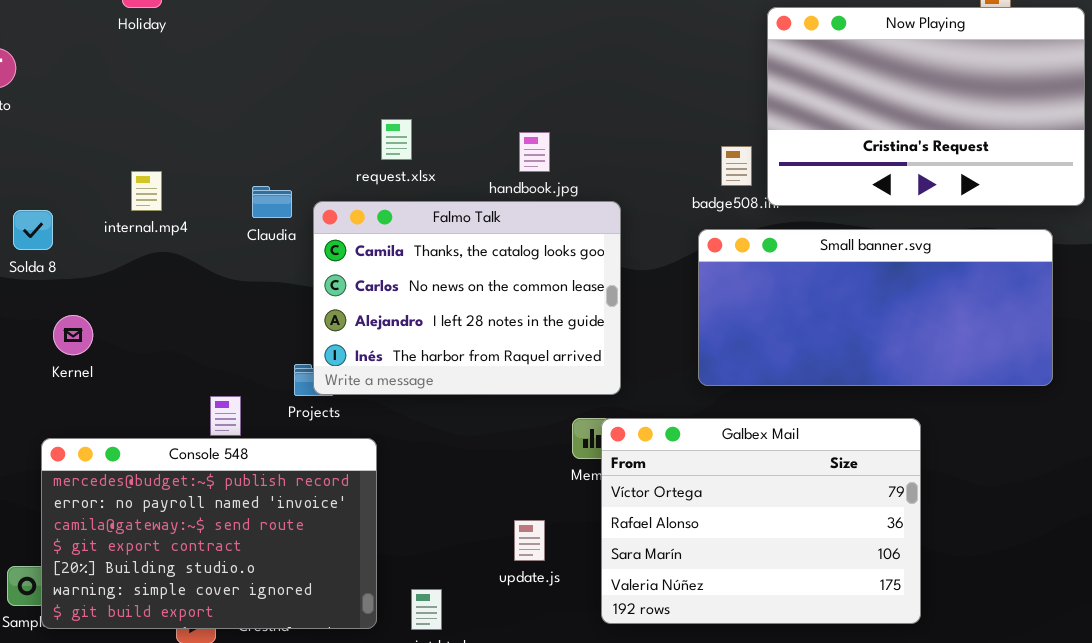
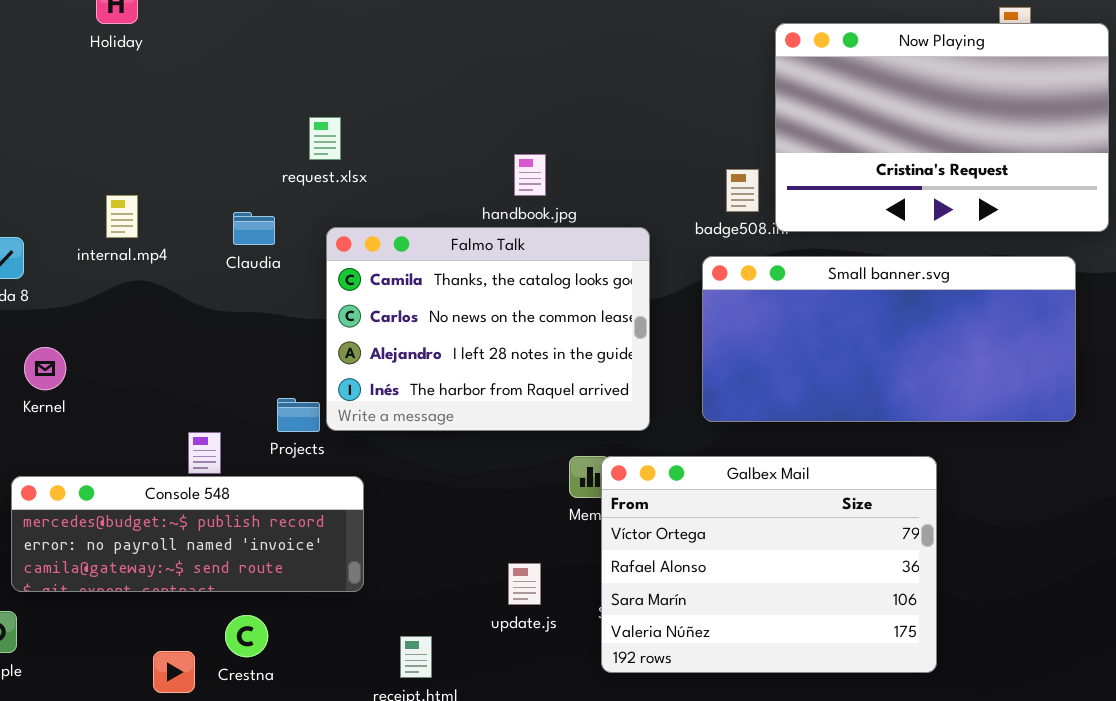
request.xlsx: [381,119,412,160] -> [309,117,341,160], moved
Falmo Talk: [313,201,621,395] -> [326,227,650,431], moved
Console 548: [41,438,377,629] -> [11,476,364,592], resized

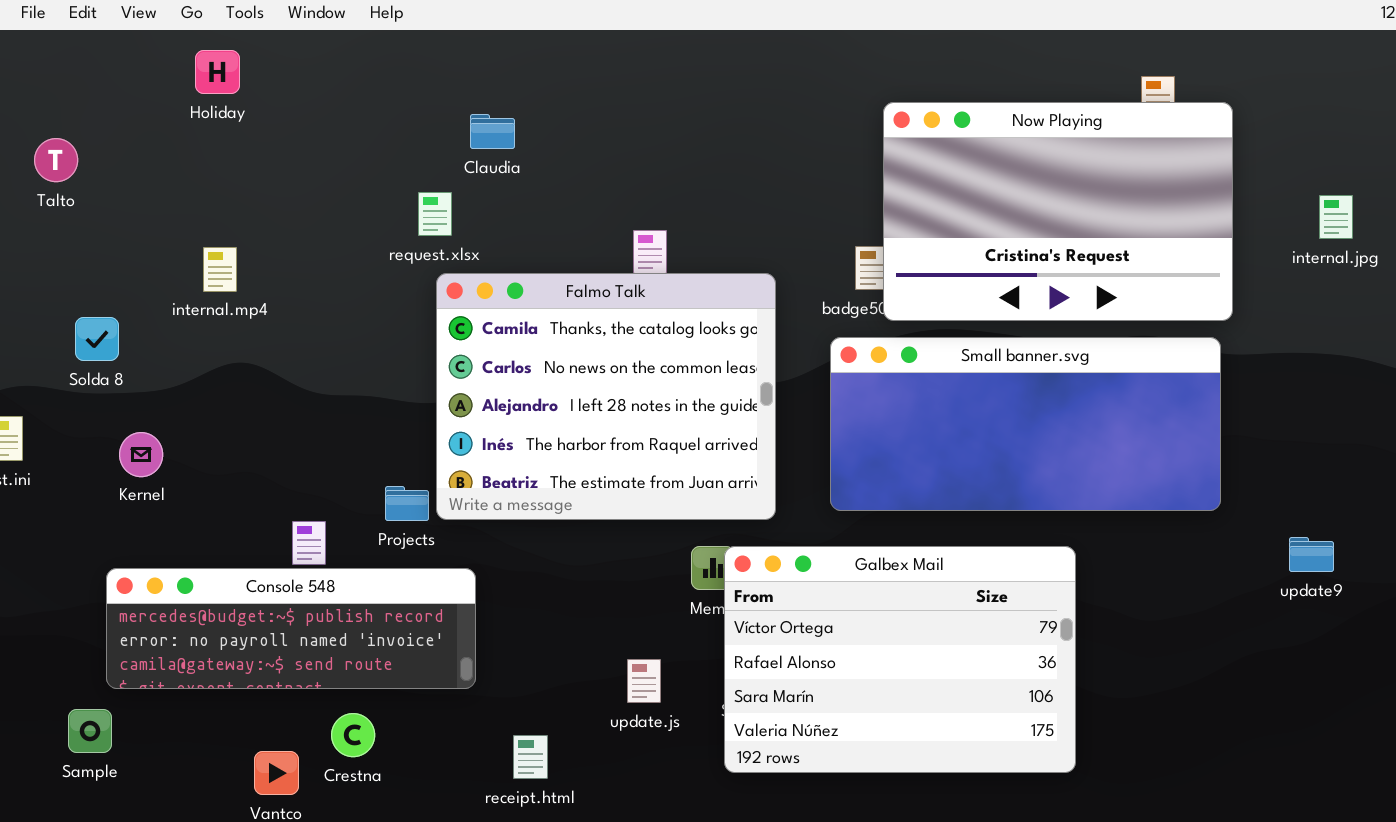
Now Playing: [775,23,1109,232] -> [883,102,1233,321], moved
internal.mp4: [106,195,138,238] -> [203,247,237,292], moved
Claudia: [233,212,275,245] -> [470,114,515,149], moved
Falmo Talk: [326,227,650,431] -> [436,273,776,520], resized

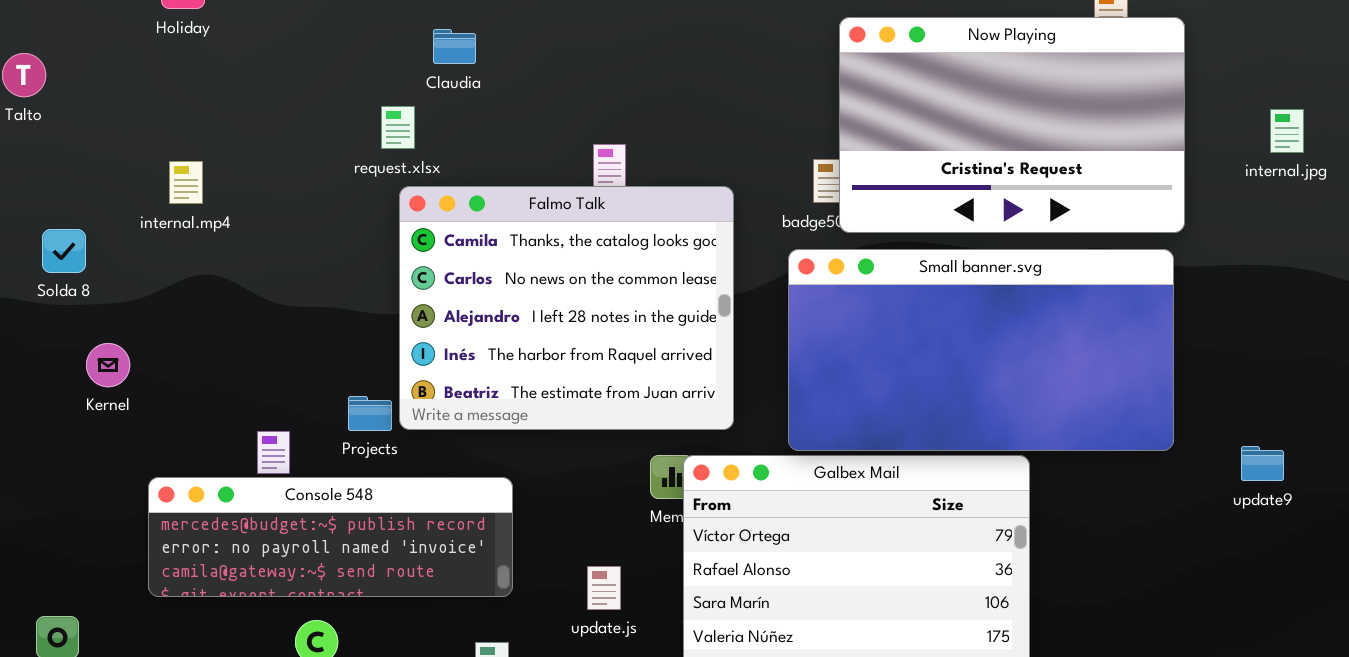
Small banner.svg: [830,337,1221,511] -> [788,249,1174,451], resized
Console 548: [106,568,476,689] -> [148,477,513,597], moved

